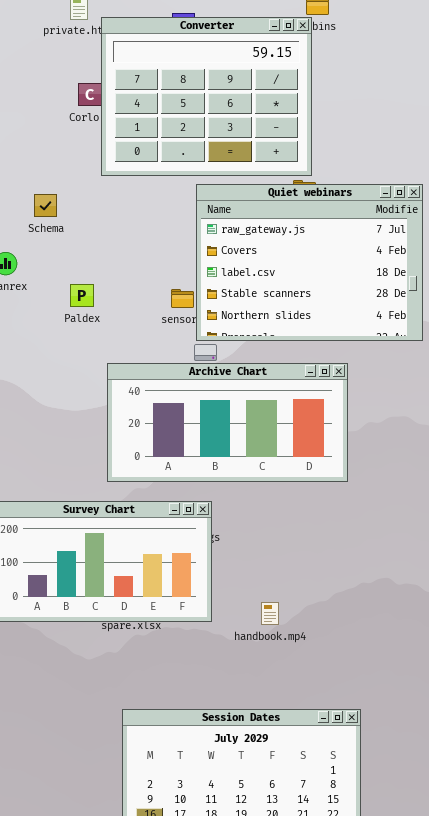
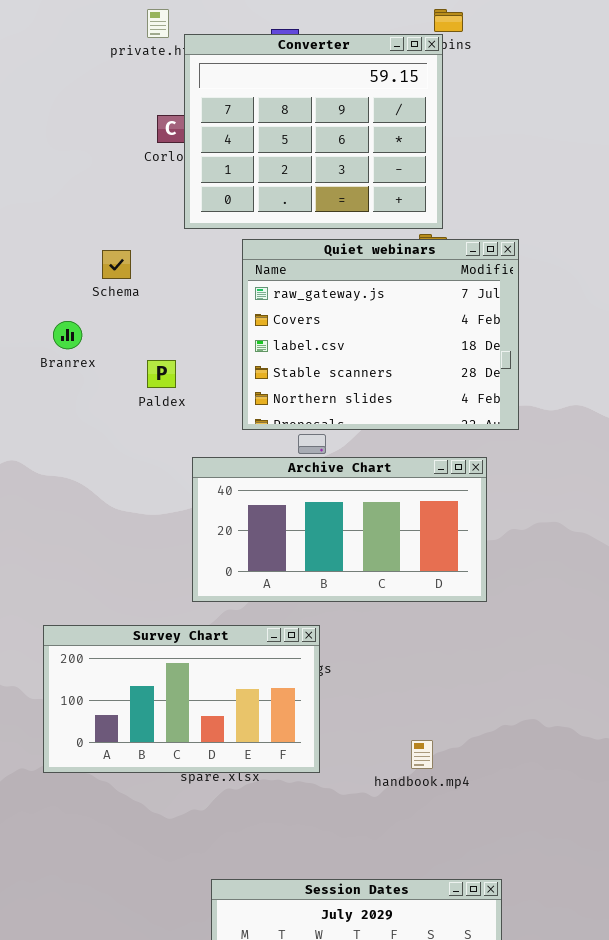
Quiet webinars: [196,184,423,341] -> [242,239,519,430], moved
handbook.mp4: [261,602,279,625] -> [411,740,433,769], moved

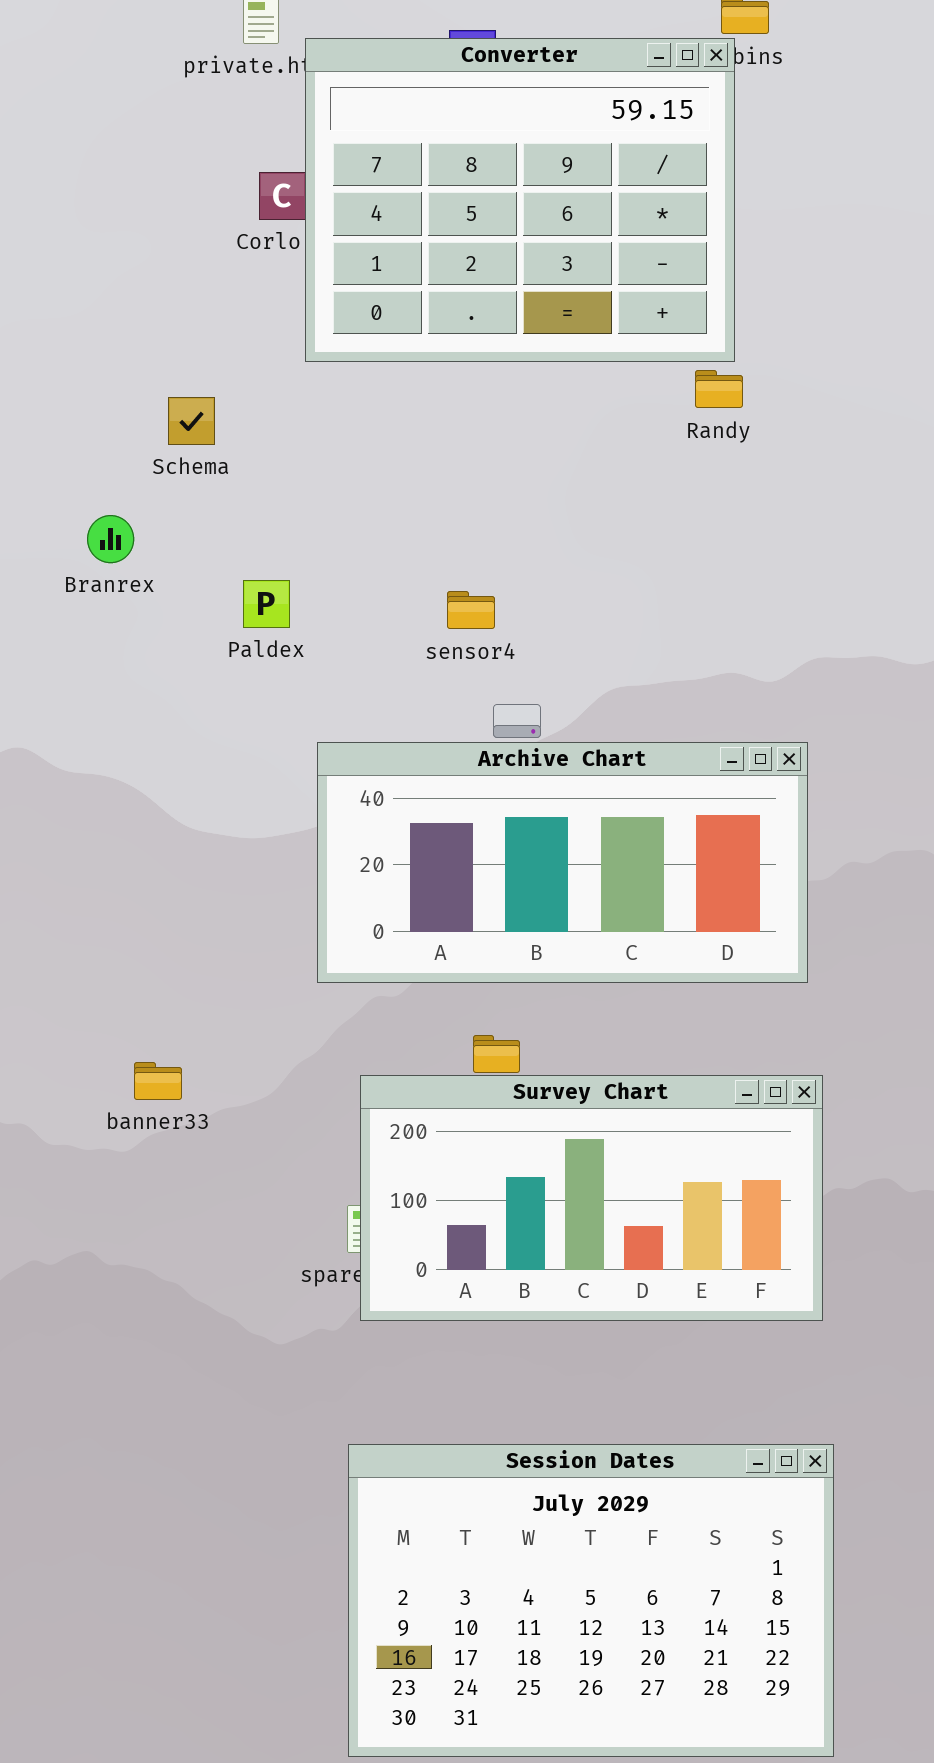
Quiet webinars: [242,239,519,430] -> none, closed
Survey Chart: [43,625,320,773] -> [360,1075,823,1321], moved

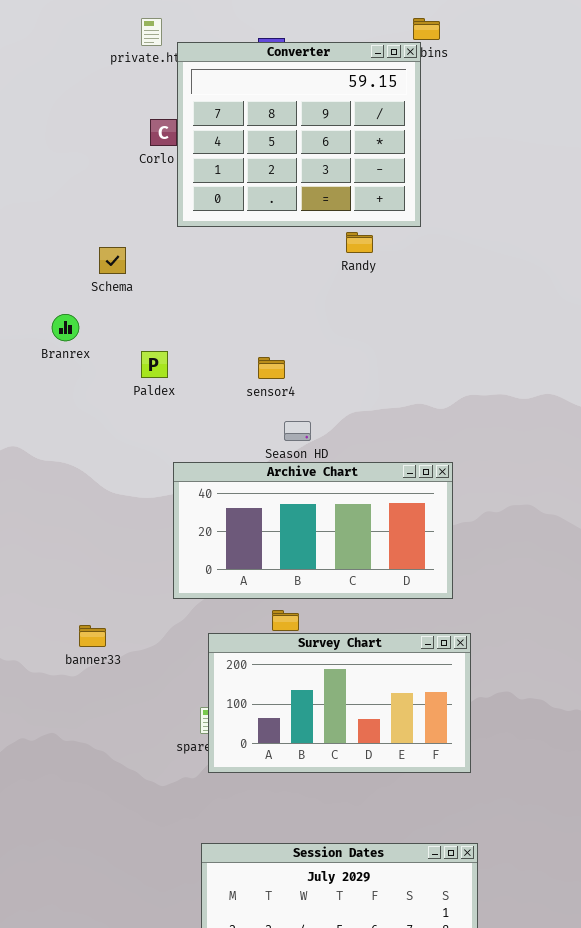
Randy: [695,370,743,408] -> [346,232,373,253], moved
Archive Chart: [317,742,808,983] -> [173,462,453,599], moved

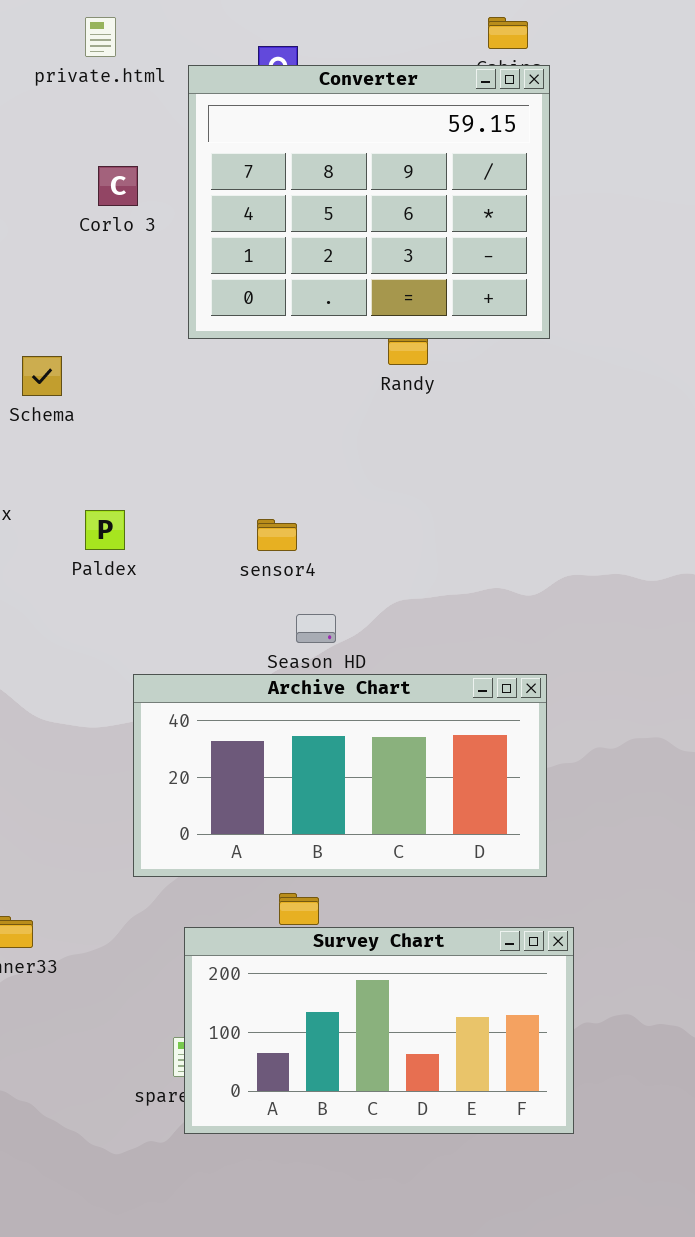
Converter: [177,42,421,227] -> [188,65,550,339], moved

